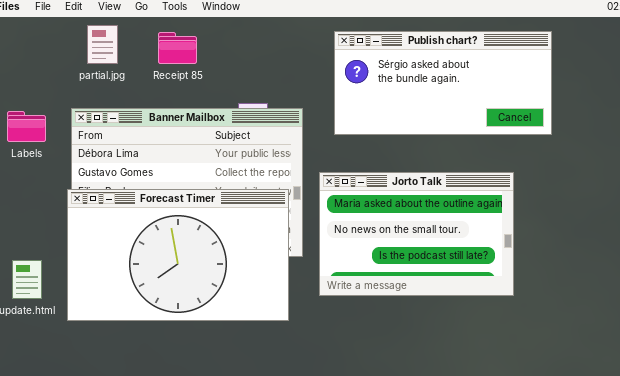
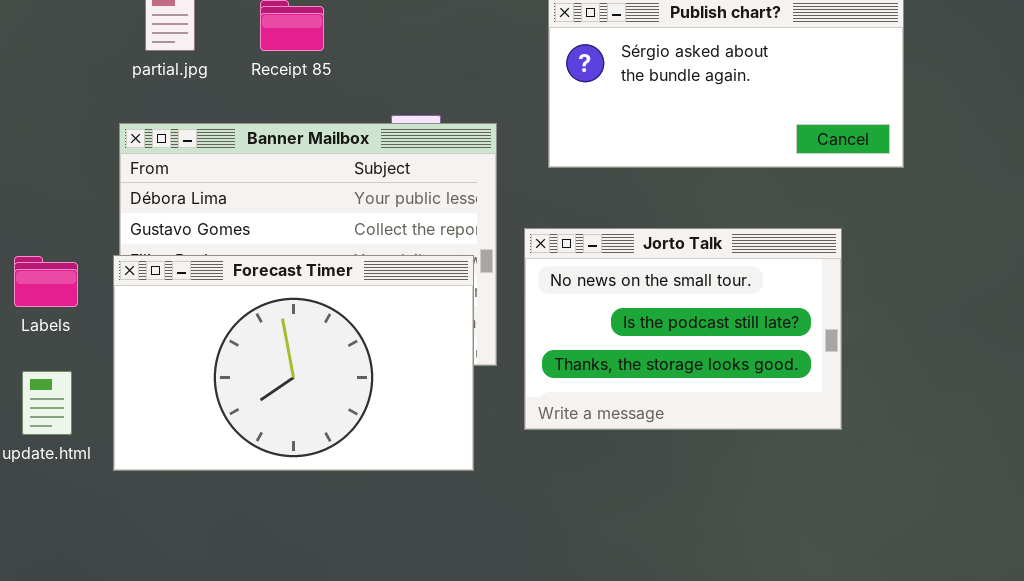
Labels: [7,111,46,142] -> [14,256,78,307], moved
Jorto Talk: [319,172,514,296] -> [524,228,842,430], scrolled down 1 row

